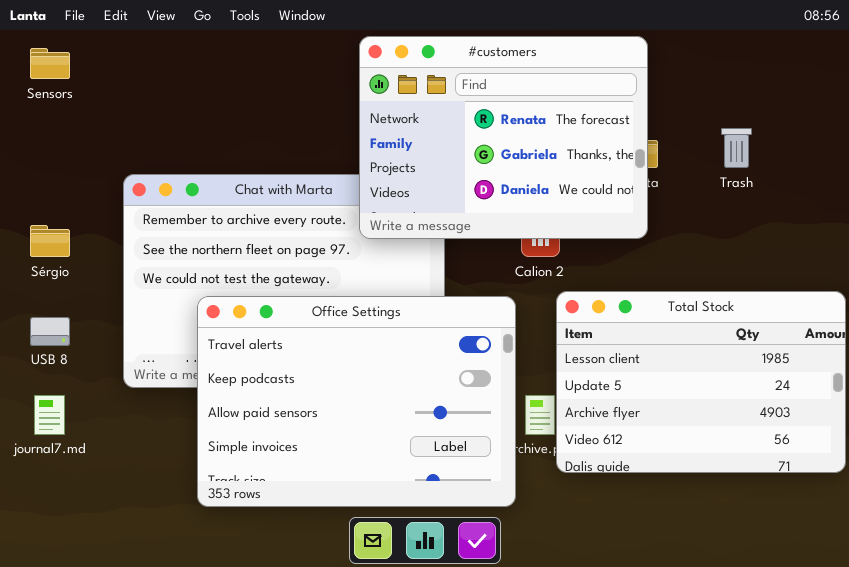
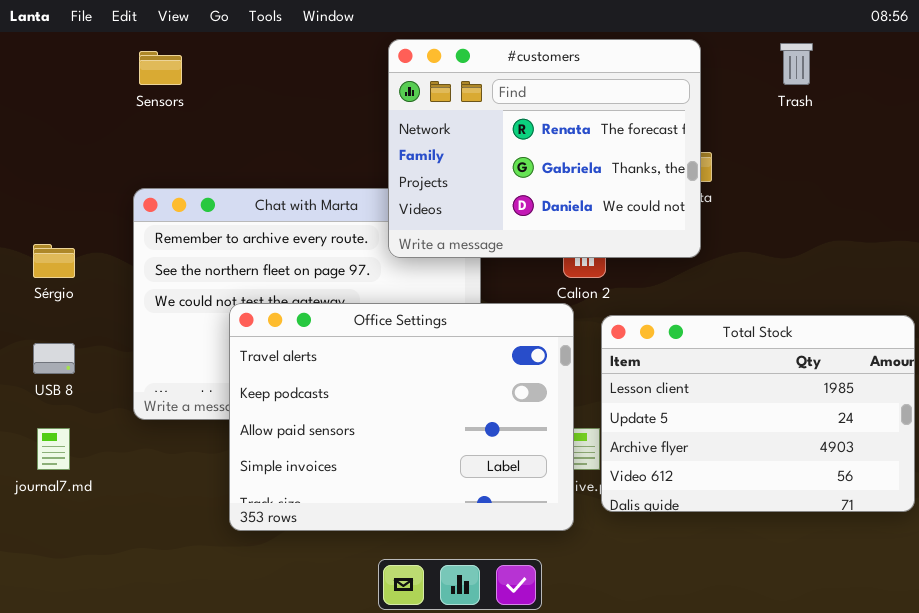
Sensors: [30,48,70,79] -> [139,51,182,85], moved
Trash: [721,128,752,168] -> [780,43,813,85], moved
Office Settings: [197,296,516,507] -> [229,303,574,531], moved

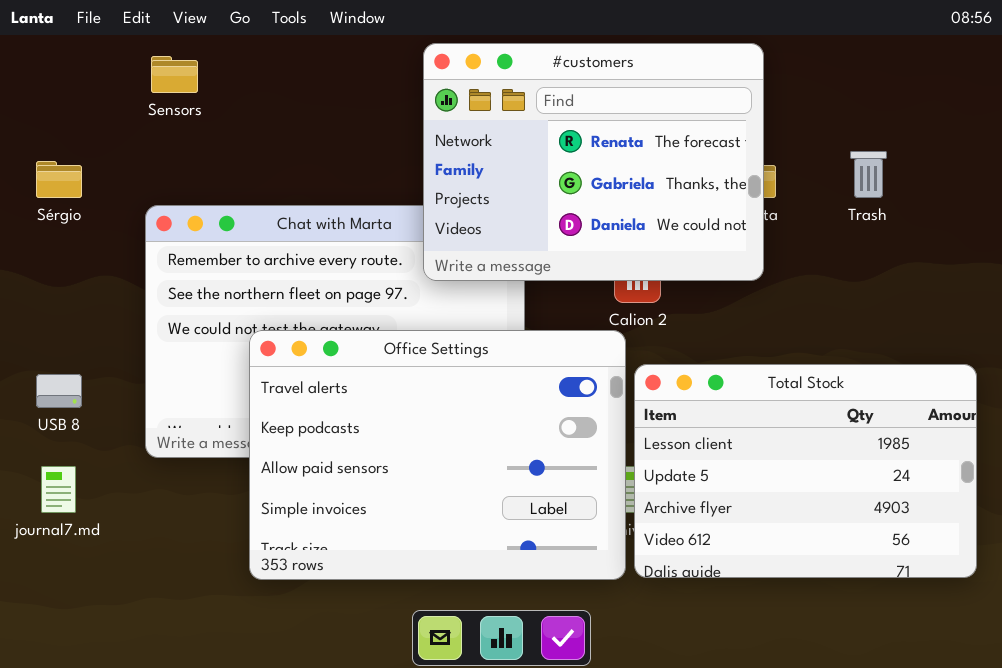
Trash: [780,43,813,85] -> [850,151,887,198], moved
Sérgio: [33,244,75,278] -> [36,161,82,198], moved
Total Stock: [601,315,915,512] -> [634,364,977,578], moved

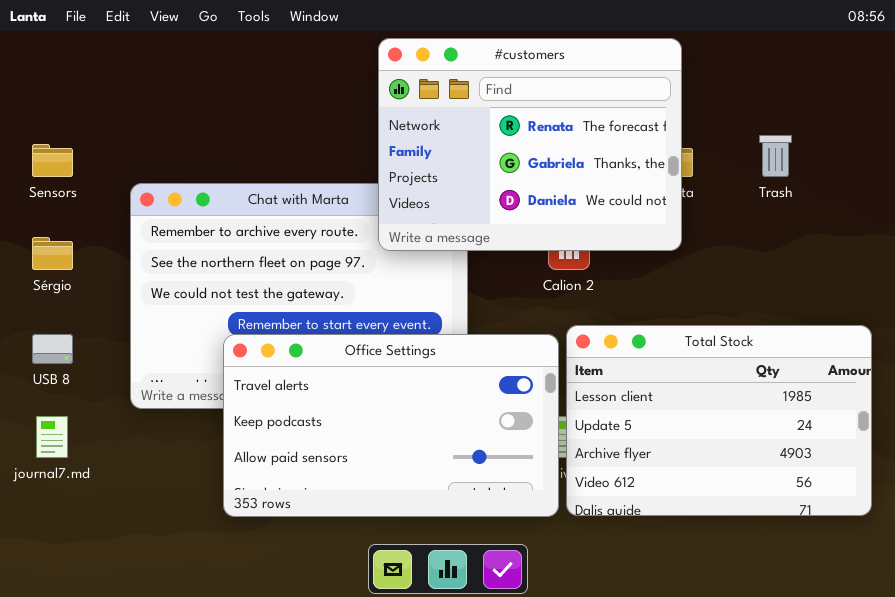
Sensors: [151,56,198,93] -> [32,144,73,177], moved
Sérgio: [36,161,82,198] -> [32,237,73,270], moved
Office Settings: [249,330,626,580] -> [223,334,559,517], resized

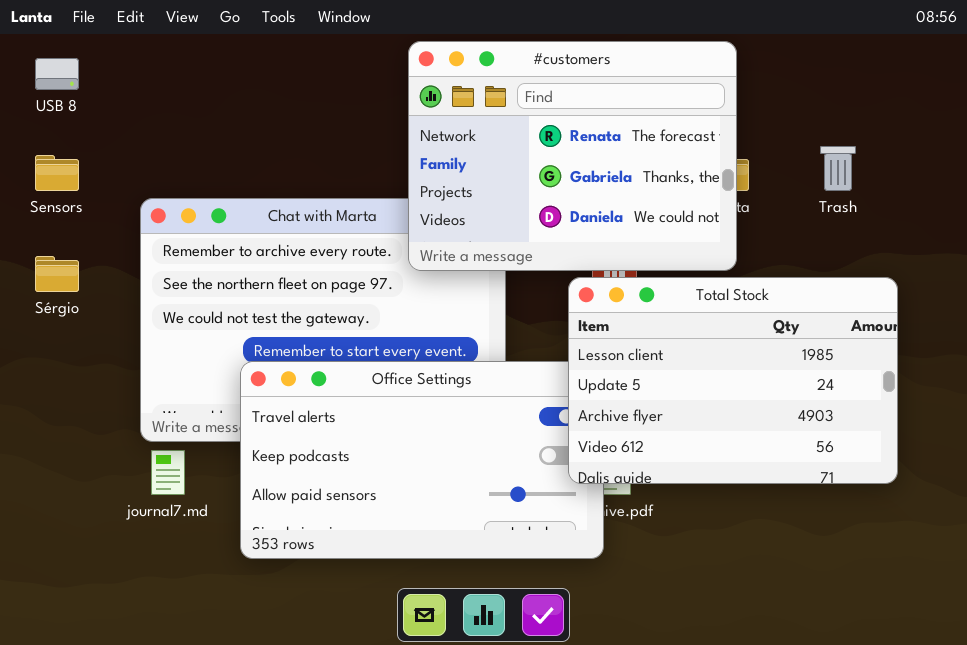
Total Stock: [566,325,872,516] -> [568,277,898,484], moved
USB 8: [32,334,73,364] -> [35,58,79,90], moved
journal7.md: [36,416,68,458] -> [151,450,185,495], moved

